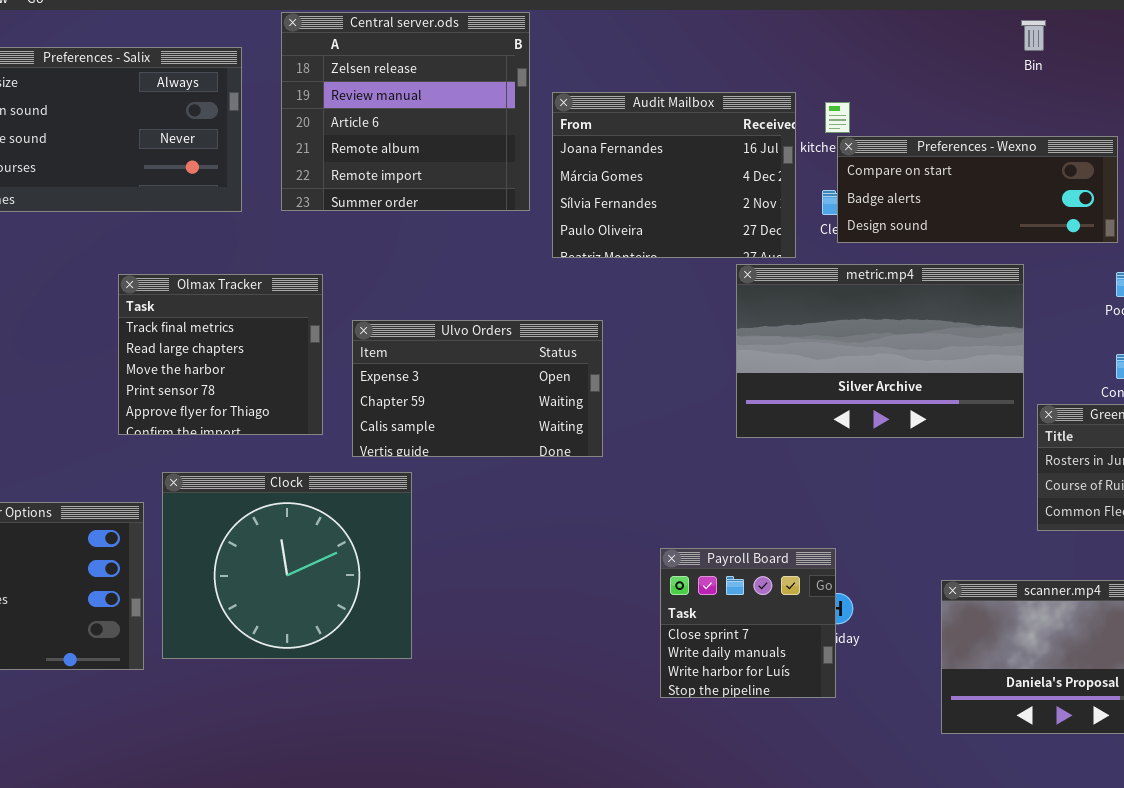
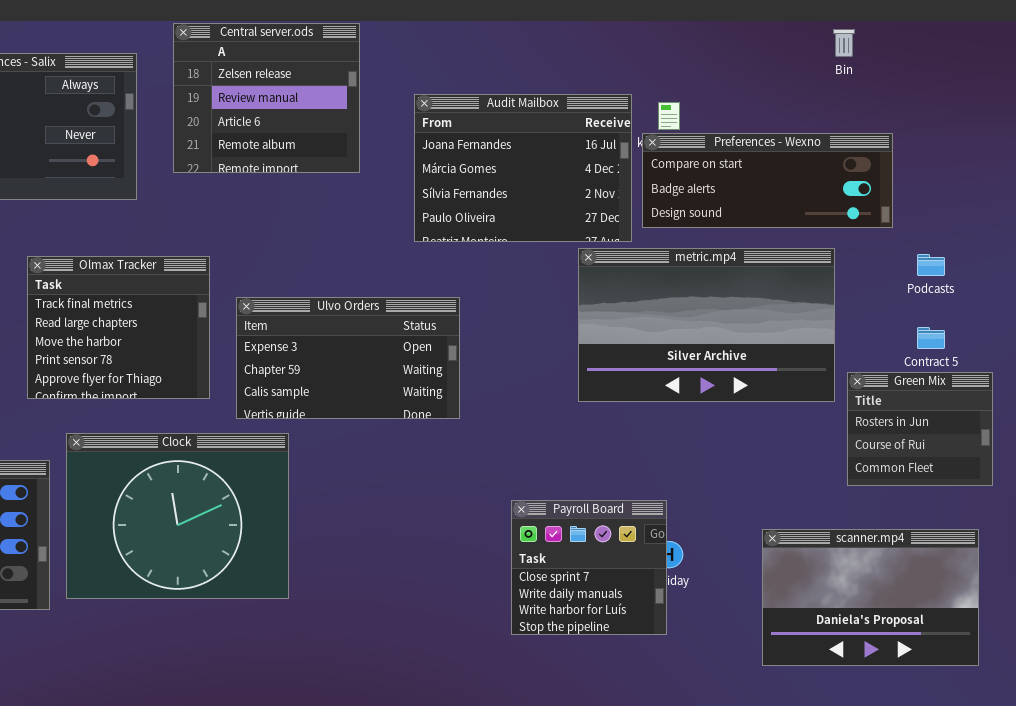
Central server.ods: [281,12,530,211] -> [173,23,360,173], resized
Preferences - Wexno: [837,136,1118,243] -> [642,133,893,228], moved

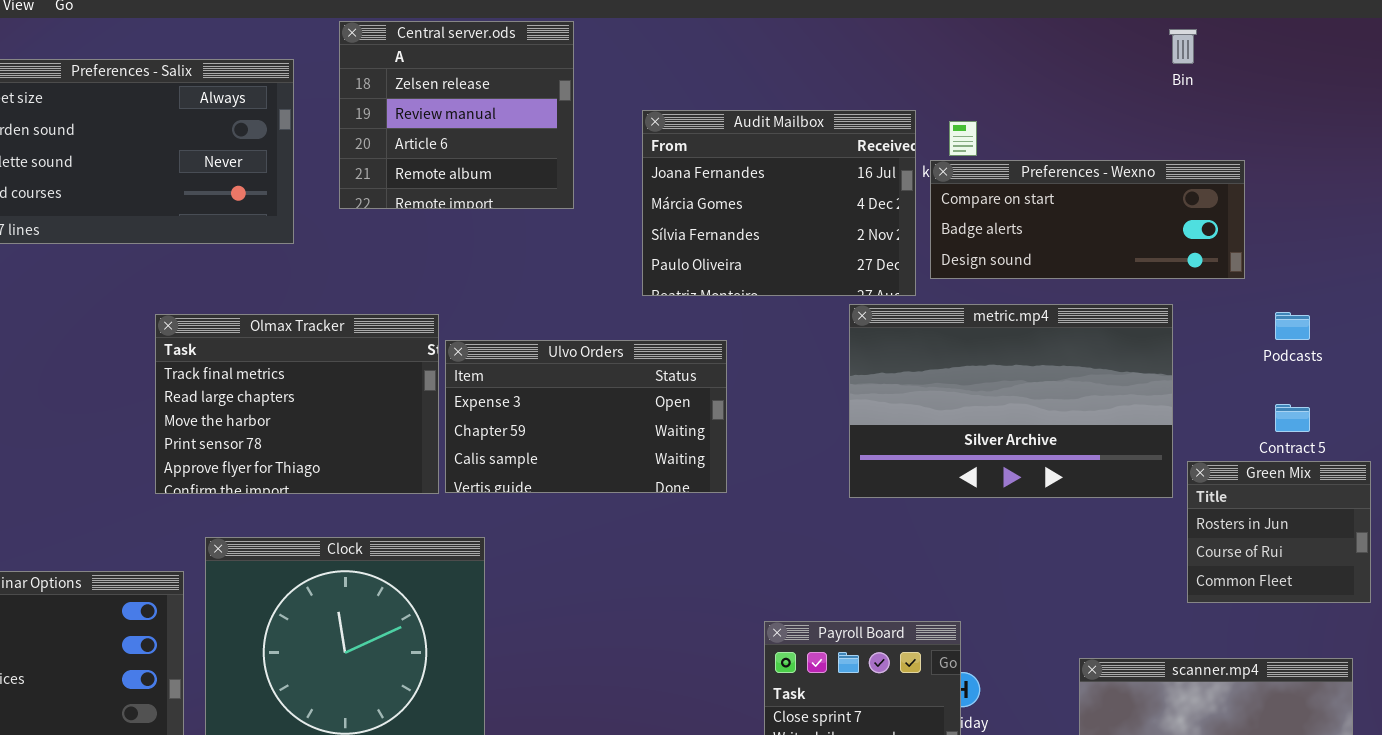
Olmax Tracker: [27,256,210,399] -> [155,314,439,494], resized
Ulvo Orders: [236,297,460,419] -> [445,340,727,493], moved

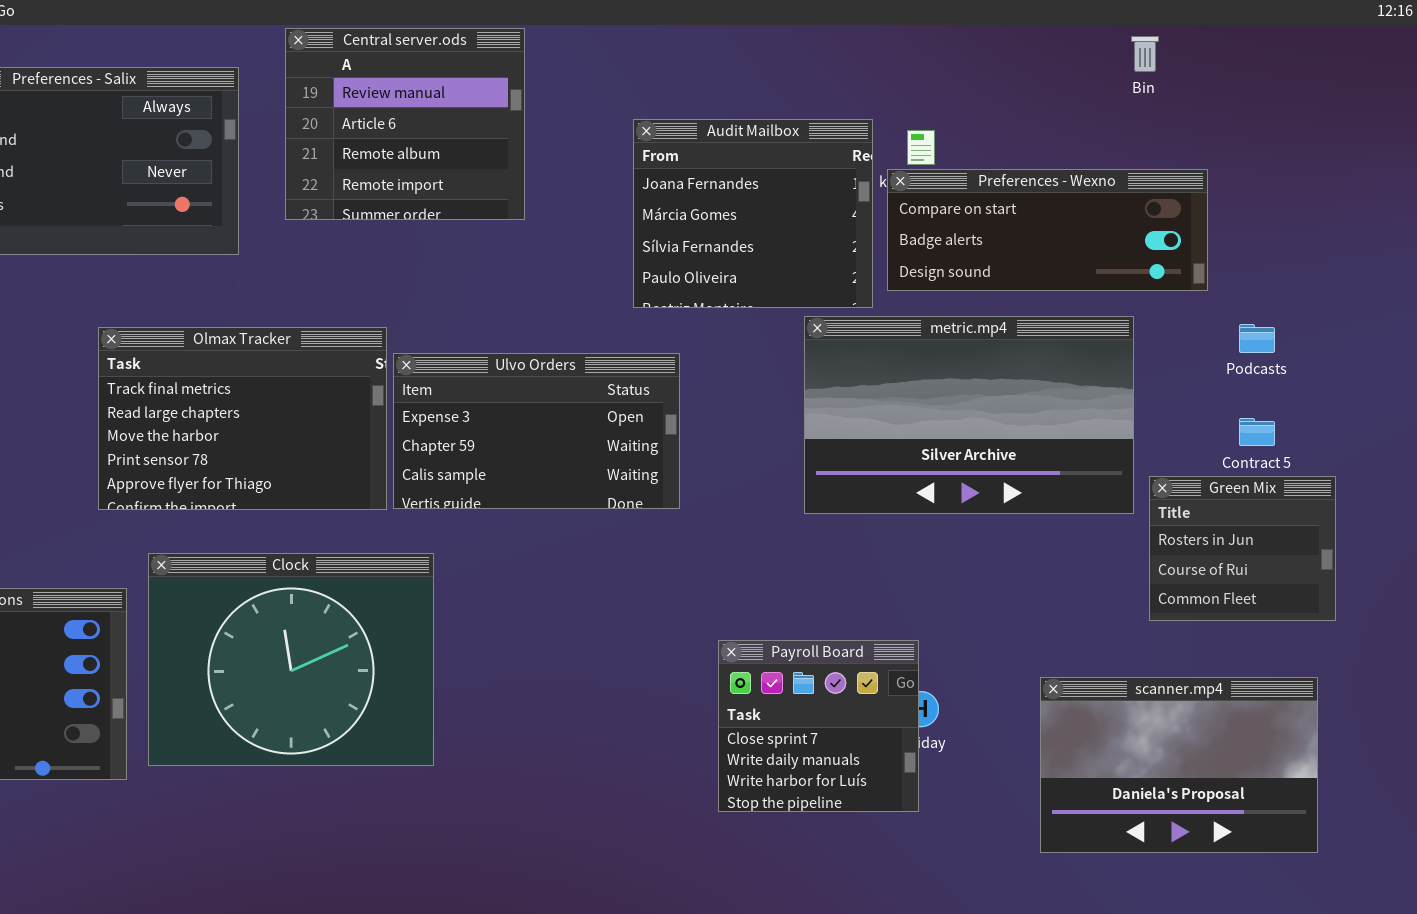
Central server.ods: [339,21,574,209] -> [285,28,525,220], scrolled down 1 row
Audit Mailbox: [642,110,916,296] -> [633,119,873,308], resized

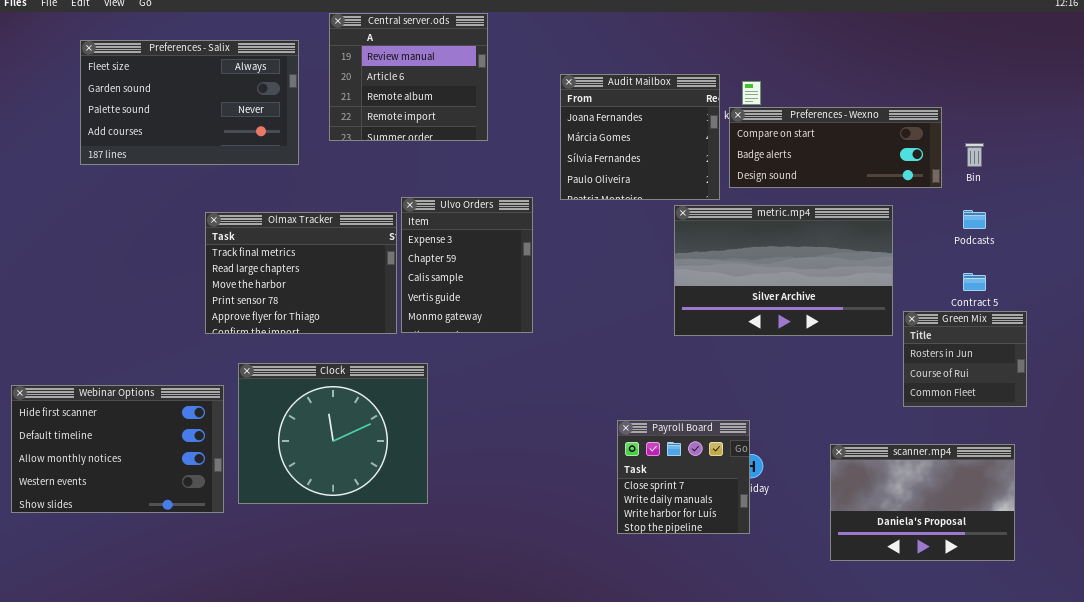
Bin: [1131,36,1159,72] -> [965,143,984,167], moved
Ulvo Orders: [393,353,680,509] -> [401,197,533,333], resized

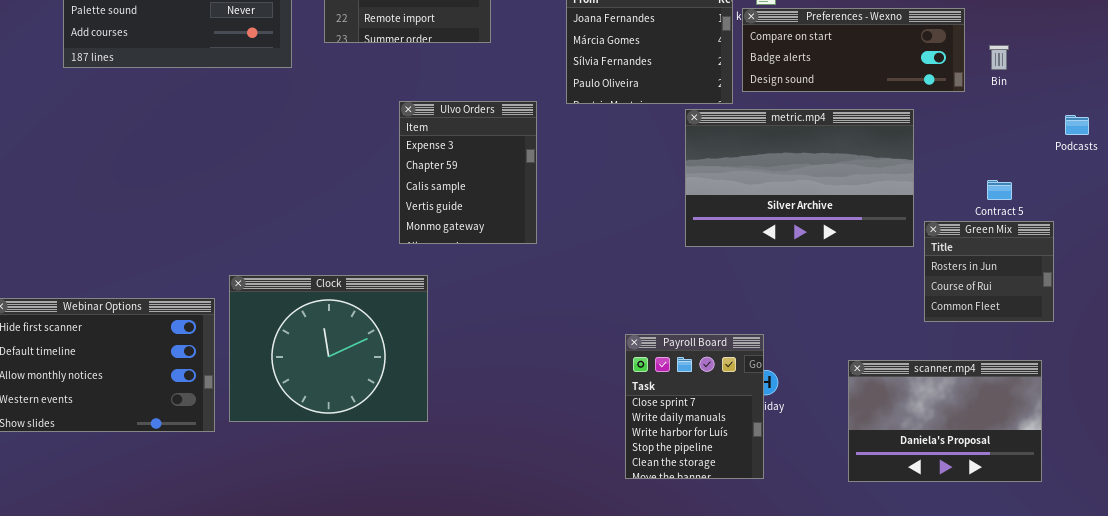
Podcasts: [963,210,986,229] -> [1065,115,1089,135], moved
Olmax Tracker: [205,212,397,334] -> none, closed
Payroll Board: [617,420,750,534] -> [625,334,764,479], resized

